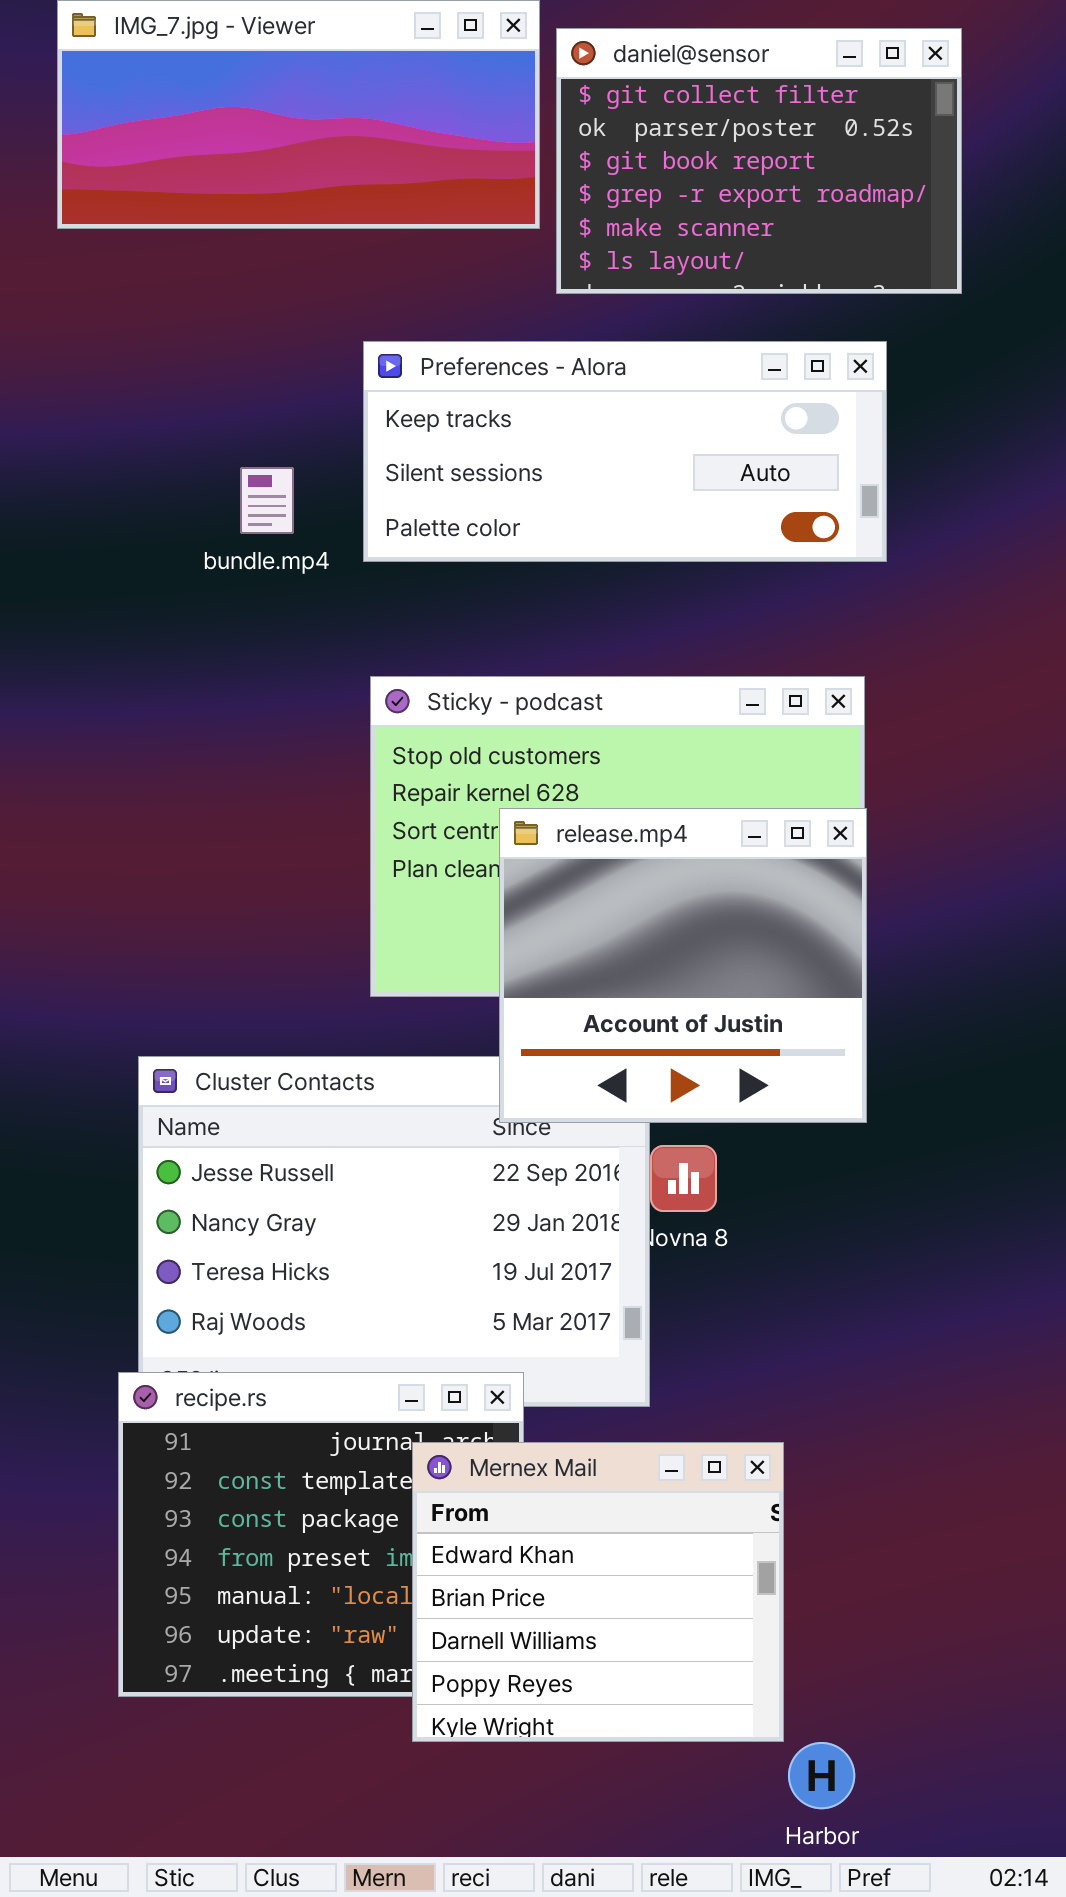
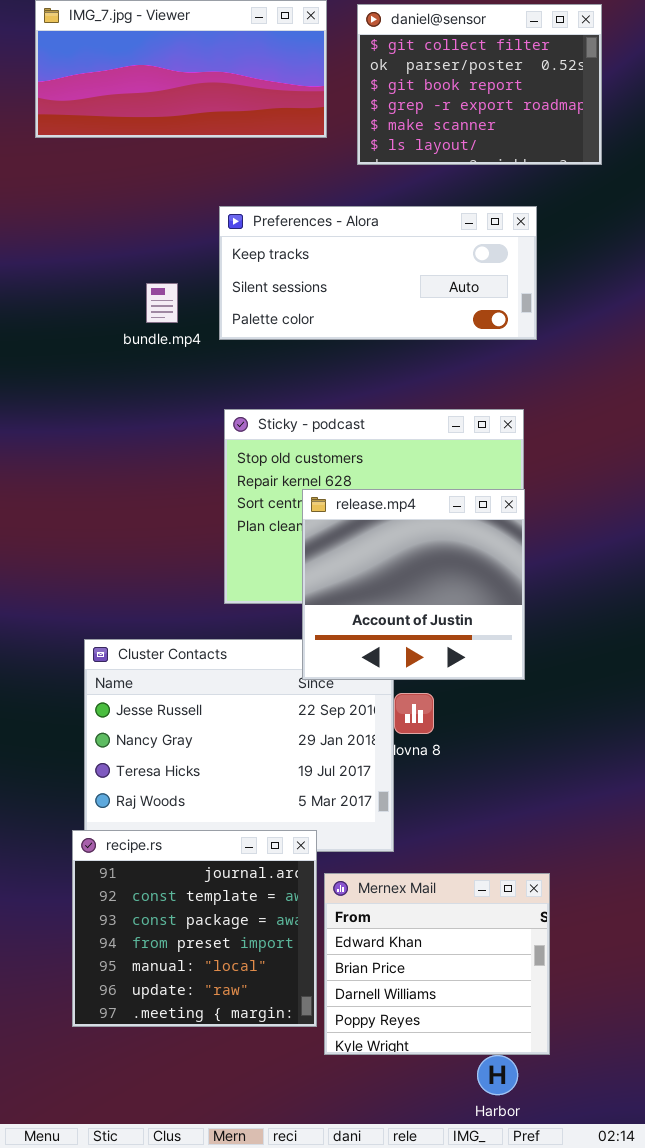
daniel@sensor: [556,28,962,294] -> [357,4,602,165], moved
Mernex Mail: [412,1442,784,1742] -> [324,873,550,1055], moved

